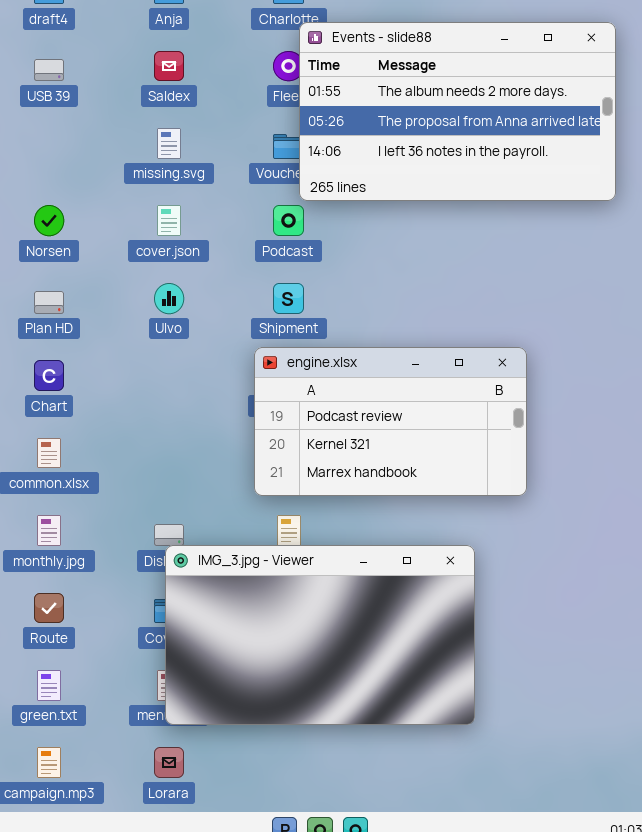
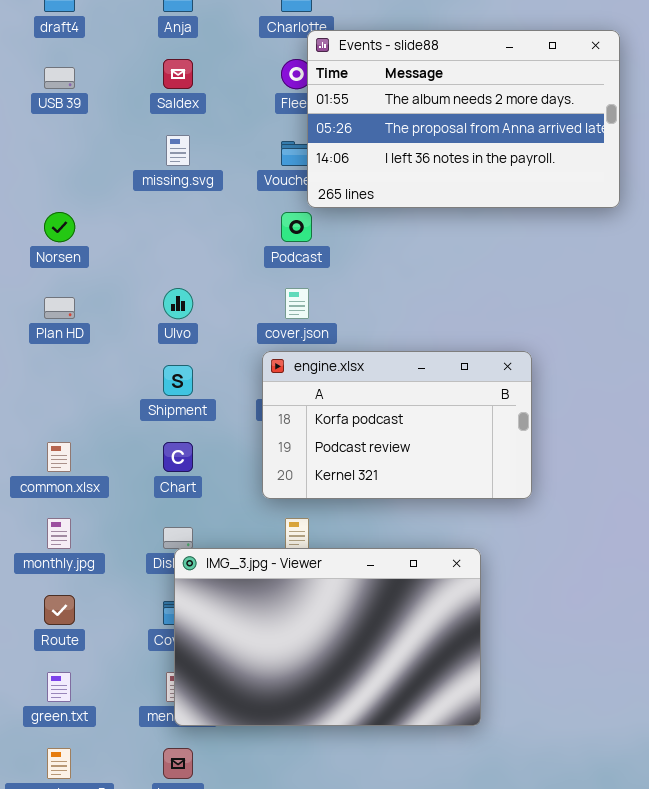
cover.json: [157,205,181,236] -> [285,288,309,319], moved
Shipment: [273,283,304,314] -> [163,365,193,396], moved
engine.xlsx: [254,347,527,496] -> [262,351,532,499], scrolled up 1 row
Chart: [34,360,64,391] -> [163,442,193,472], moved

